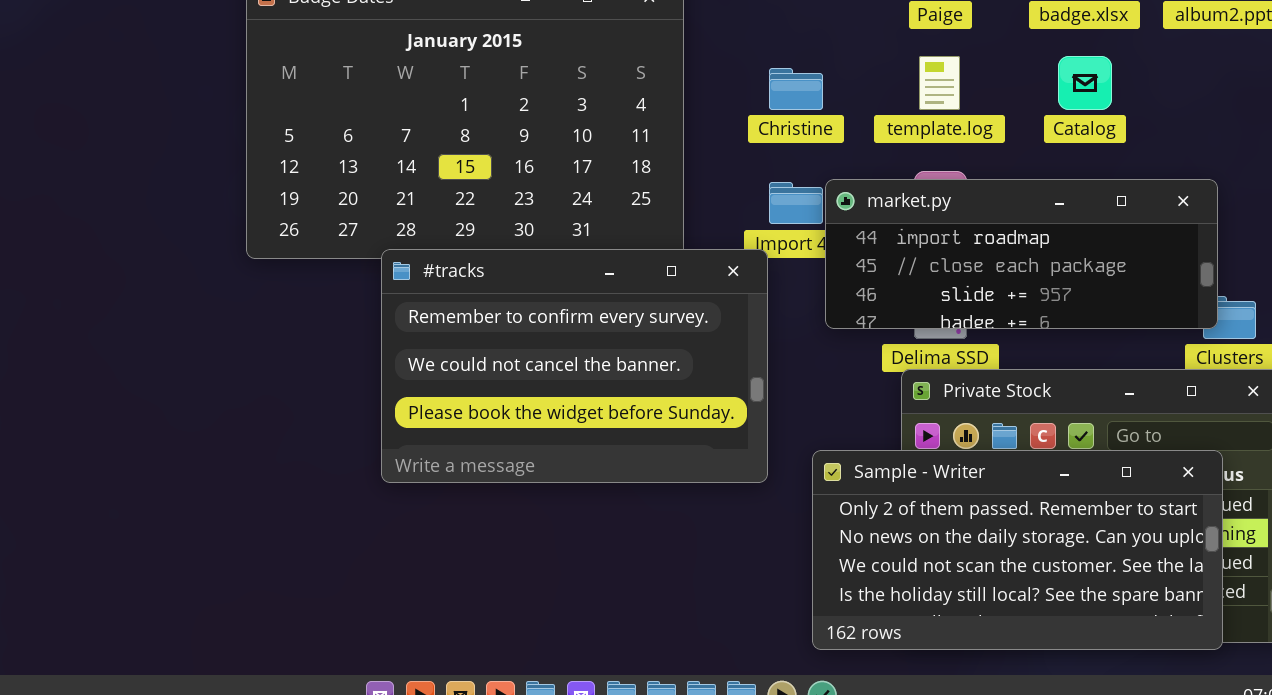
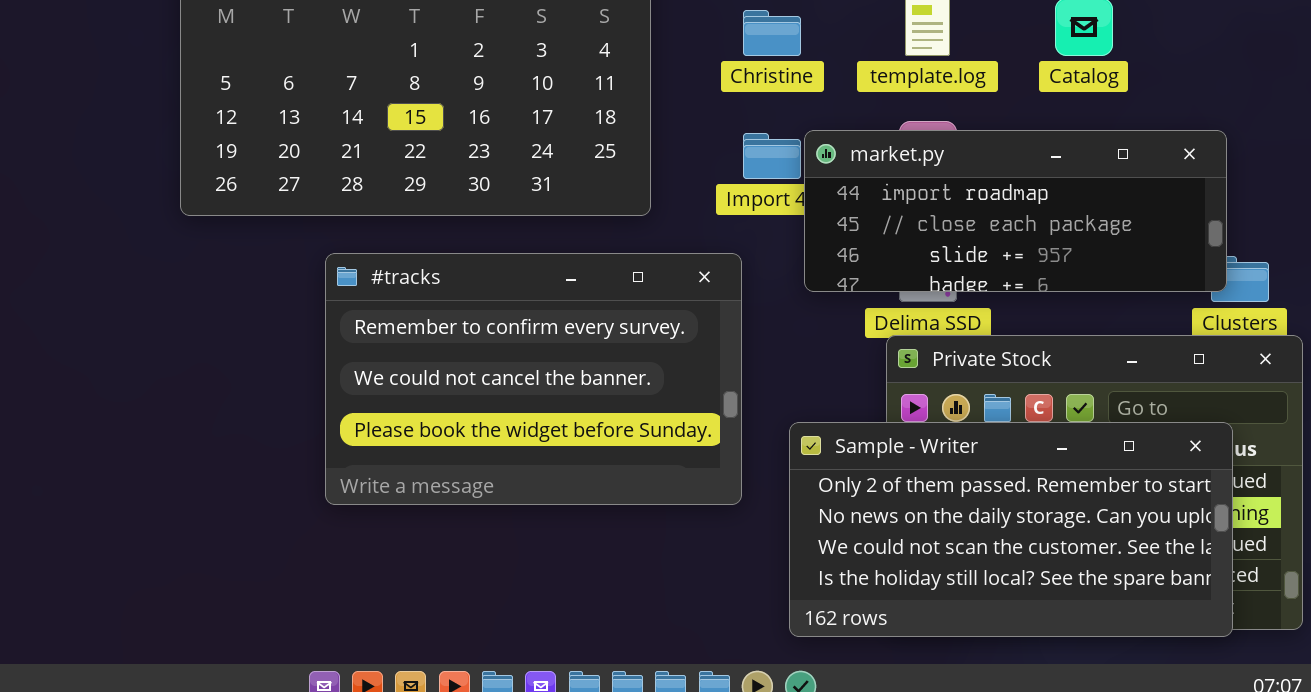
#tracks: [381,249,768,483] -> [325,253,742,505], moved

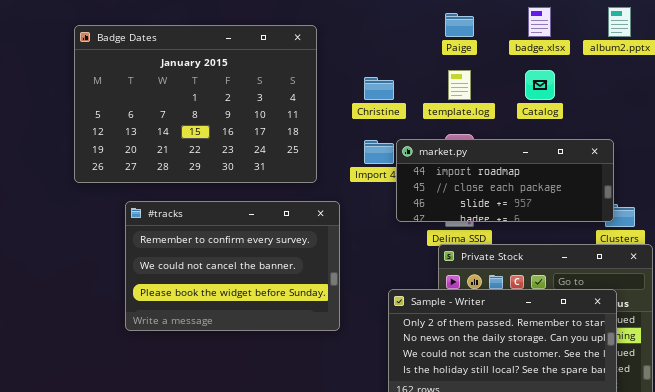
#tracks: [325,253,742,505] -> [125,201,340,331], moved

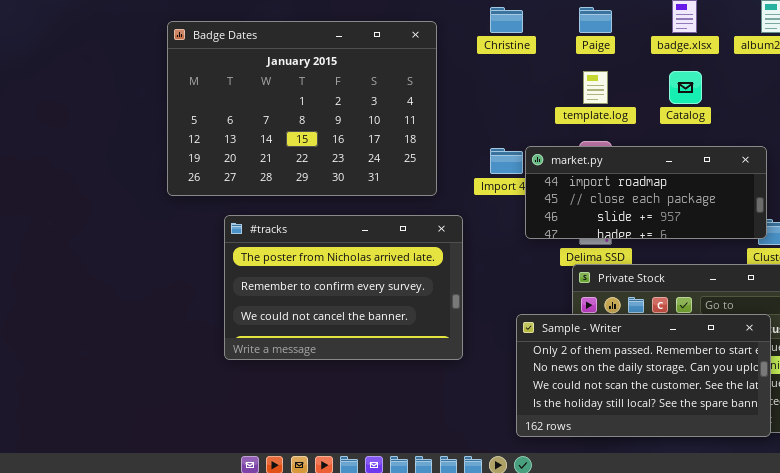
Christine: [364,77,394,100] -> [490,7,523,33], moved
#tracks: [125,201,340,331] -> [224,215,463,360], scrolled up 1 row

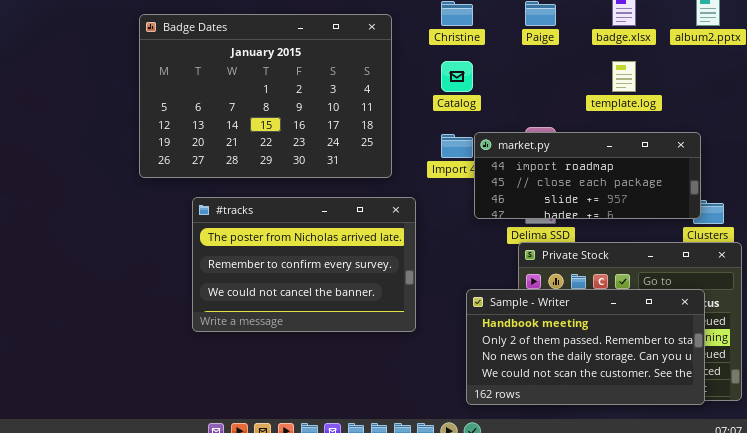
template.log: [583,71,608,104] -> [612,61,636,92], moved
Catalog: [669,71,702,104] -> [441,61,473,92], moved
Sample - Writer: [516,314,771,437] -> [466,289,705,405], scrolled up 1 row

